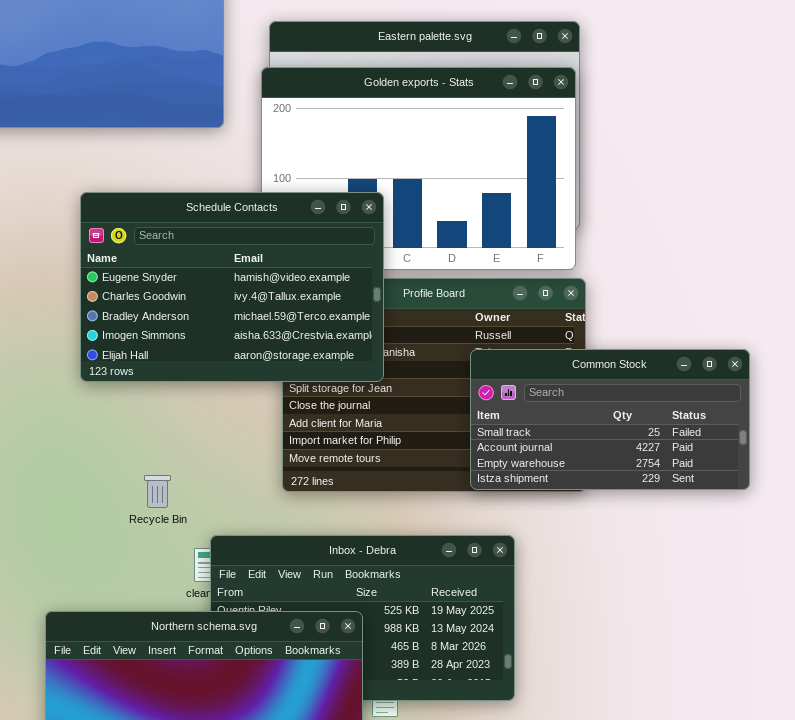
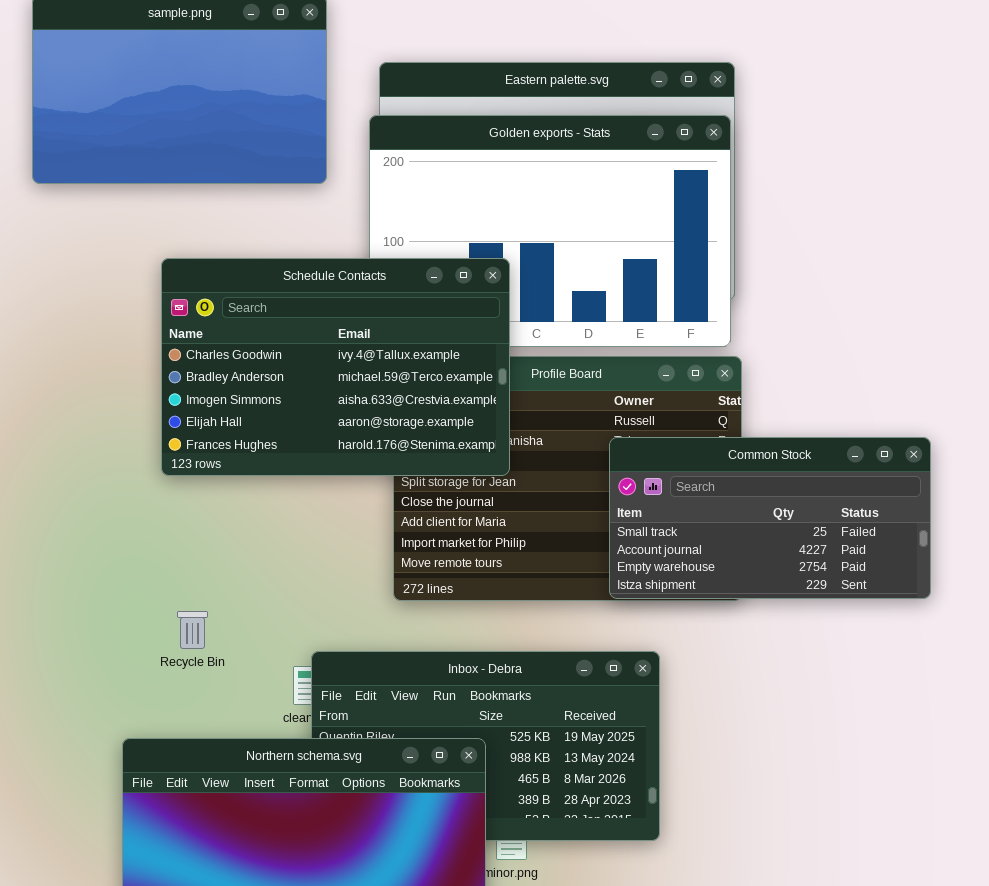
Schedule Contacts: [80,192,384,382] -> [161,258,510,476], scrolled down 1 row
Recycle Bin: [144,475,171,508] -> [177,611,208,649], moved

